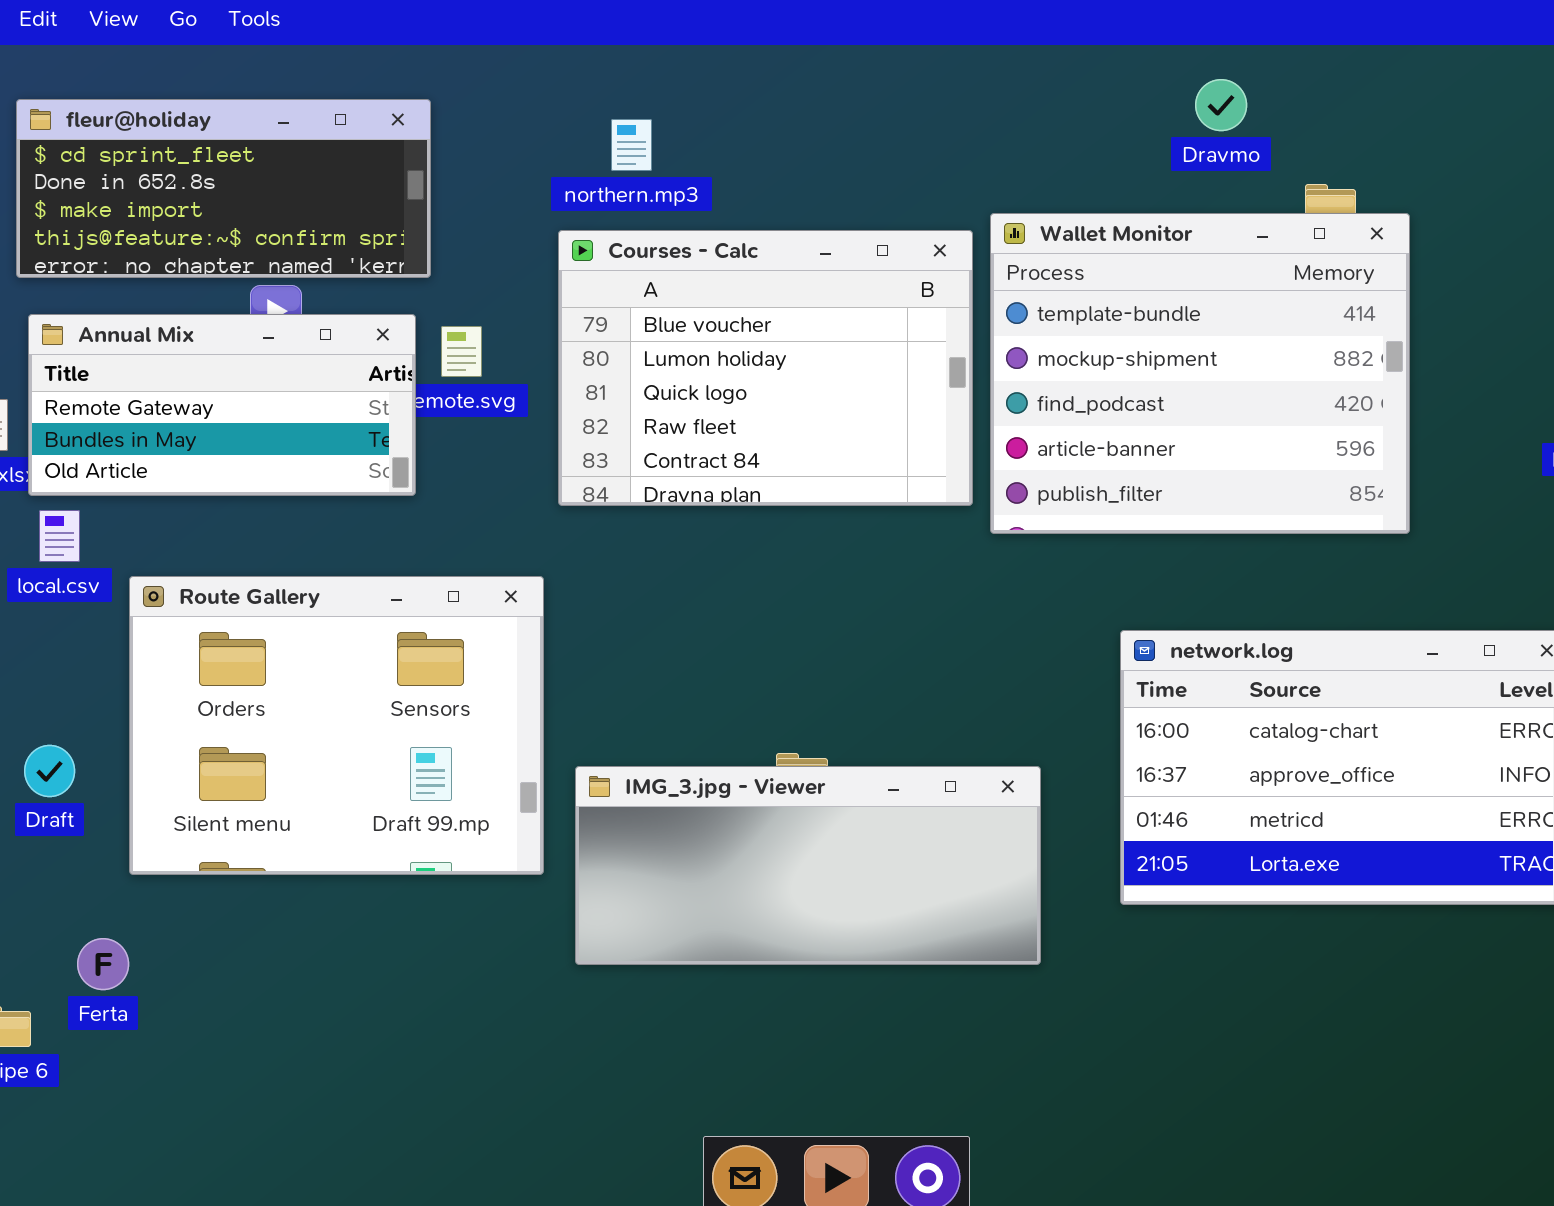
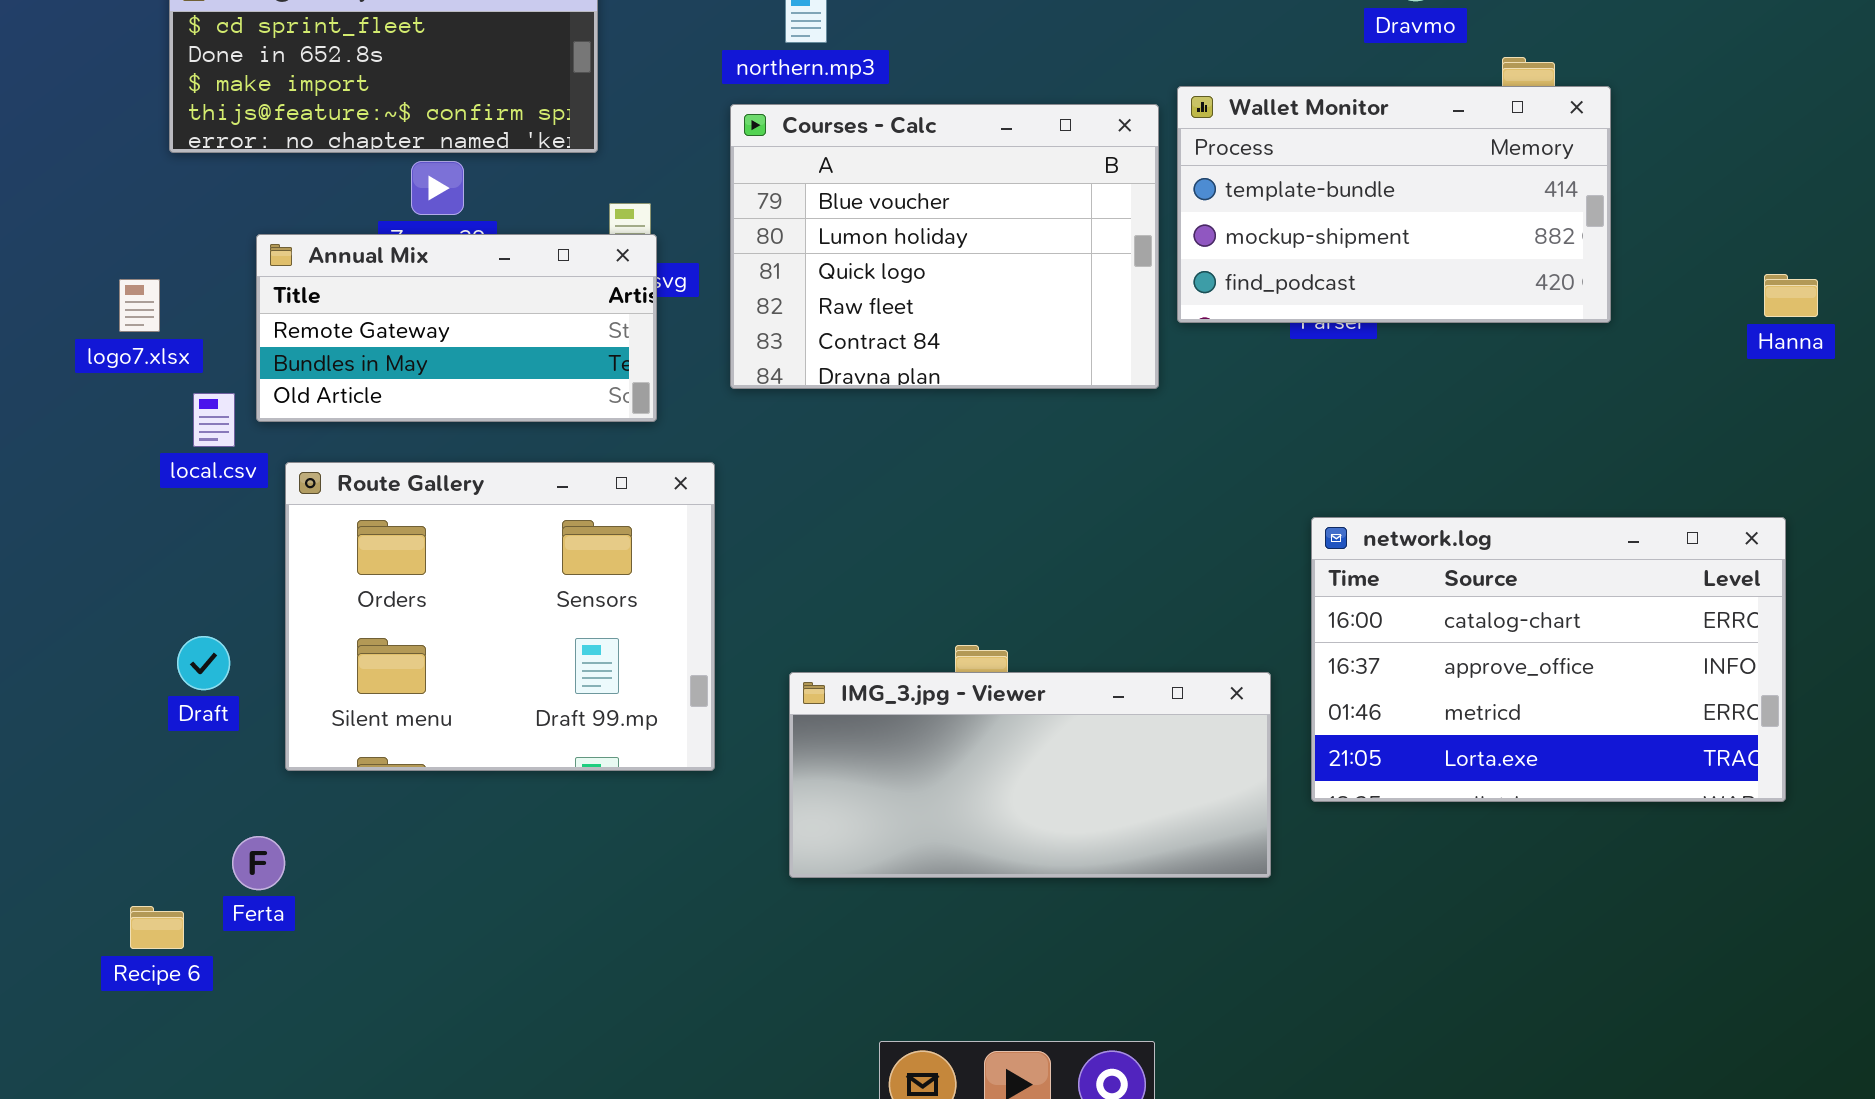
Wallet Monitor: [990,213,1410,534] -> [1177,86,1611,323], resized
Annual Mix: [28,314,416,496] -> [256,234,657,422], moved
IMG_3.jpg - Viewer: [575,766,1041,965] -> [789,672,1271,878], moved

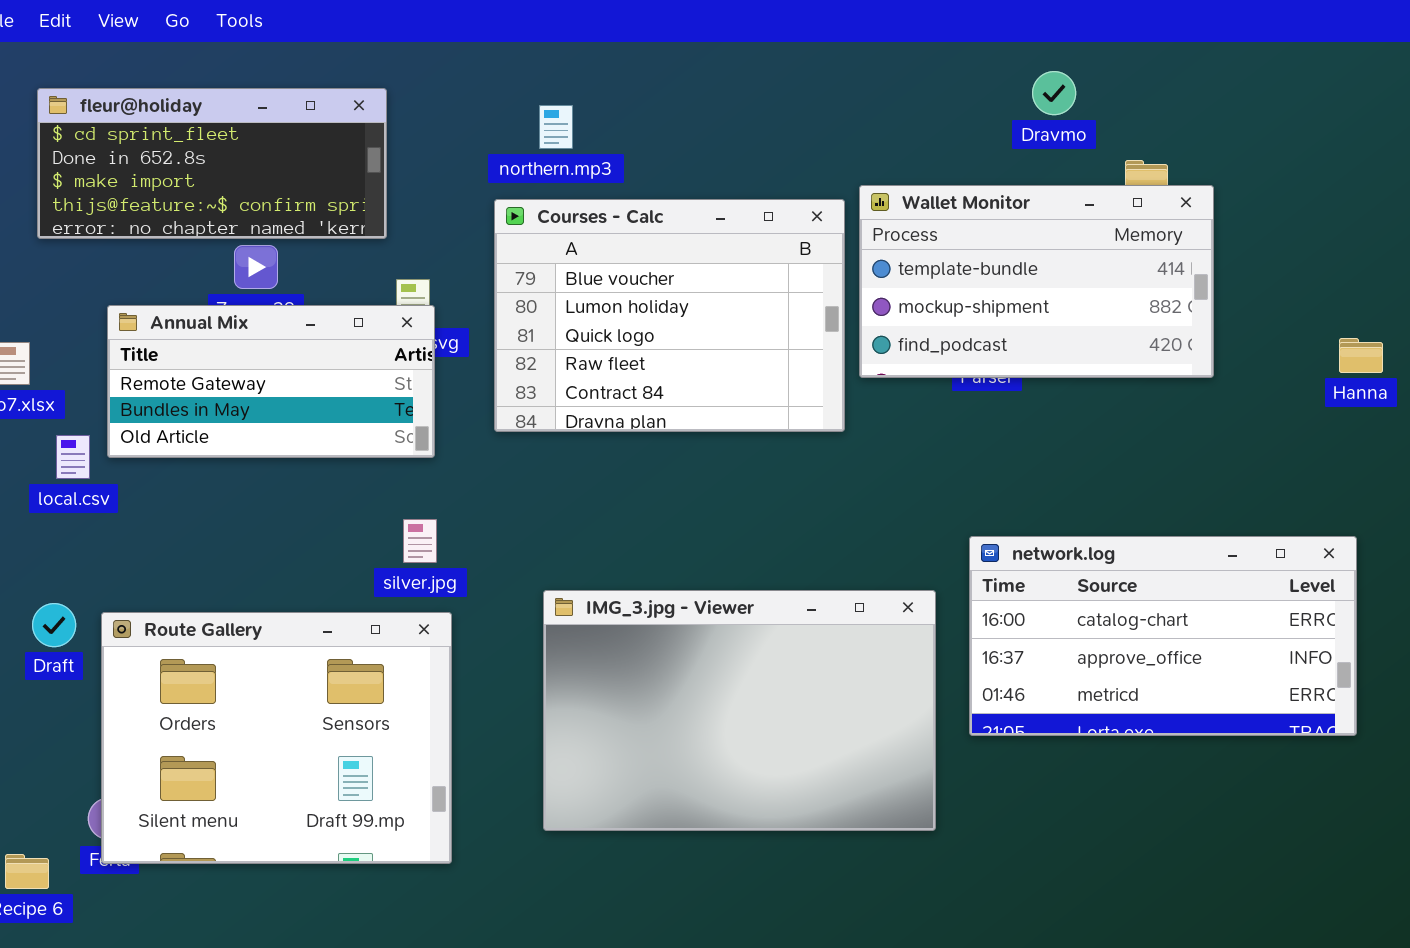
Route Gallery: [285,462,715,771] -> [101,612,452,864], moved
network.log: [1311,517,1786,802] -> [969,536,1357,736], resized
Draft: [177,636,230,690] -> [32,603,76,647], moved
IMG_3.jpg - Viewer: [789,672,1271,878] -> [543,590,936,831], resized

